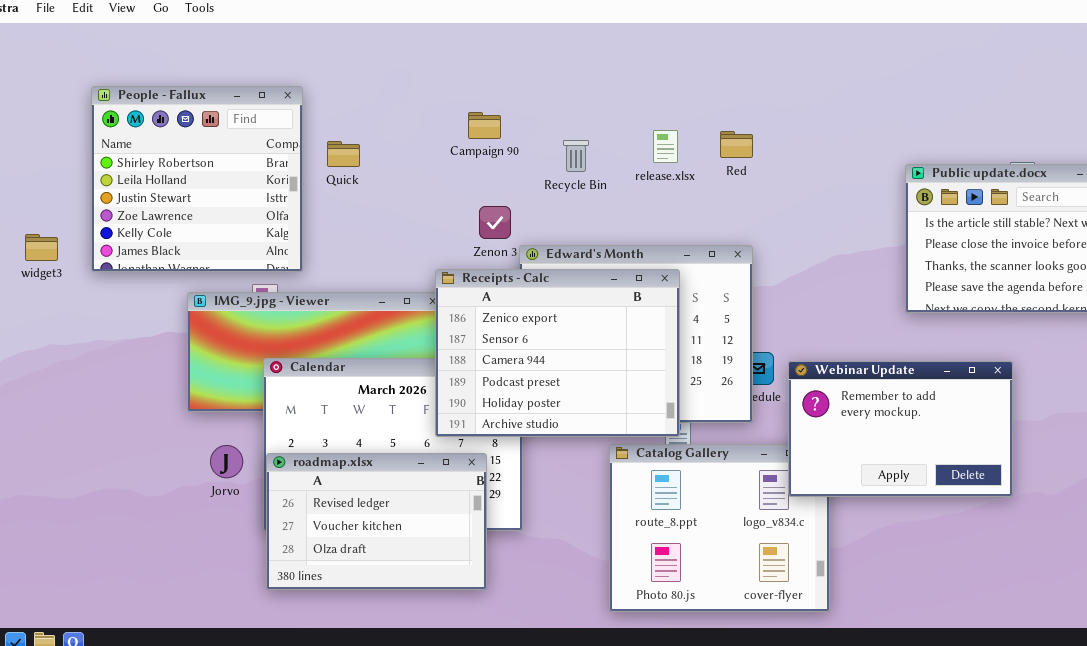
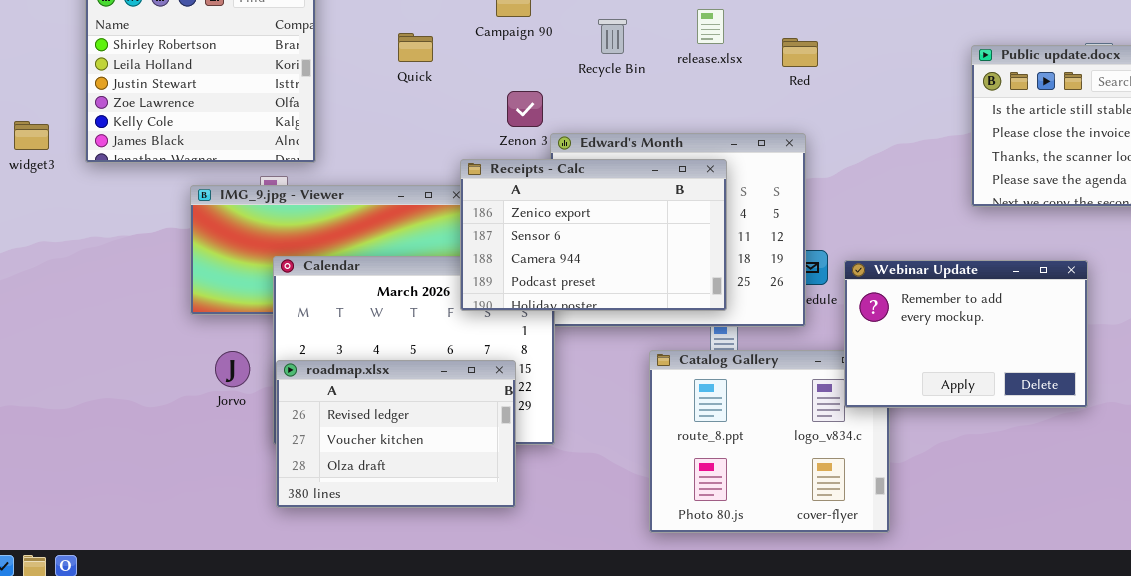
Red: [720,131,753,158] -> [782,38,818,67], moved
Quick: [327,141,360,167] -> [398,33,433,62], moved
Receipts - Calc: [435,269,680,437] -> [460,159,727,311], resized

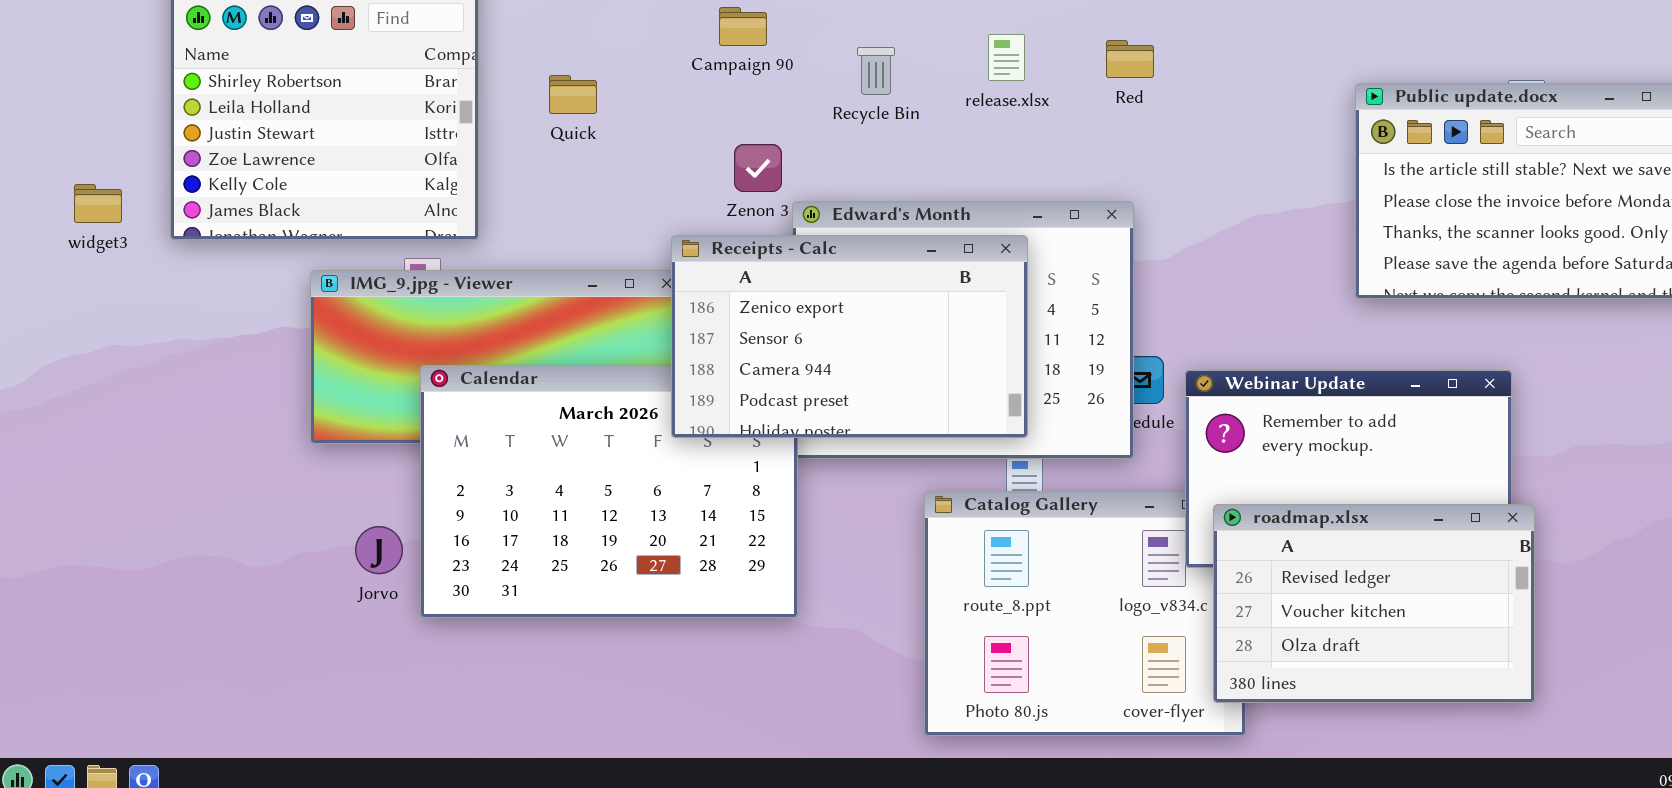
Quick: [398,33,433,62] -> [549,75,597,114], moved
Red: [782,38,818,67] -> [1106,40,1154,78], moved
Jorvo: [215,351,250,387] -> [355,526,403,574], moved
roadmap.xlsx: [276,360,516,508] -> [1213,504,1535,703], moved

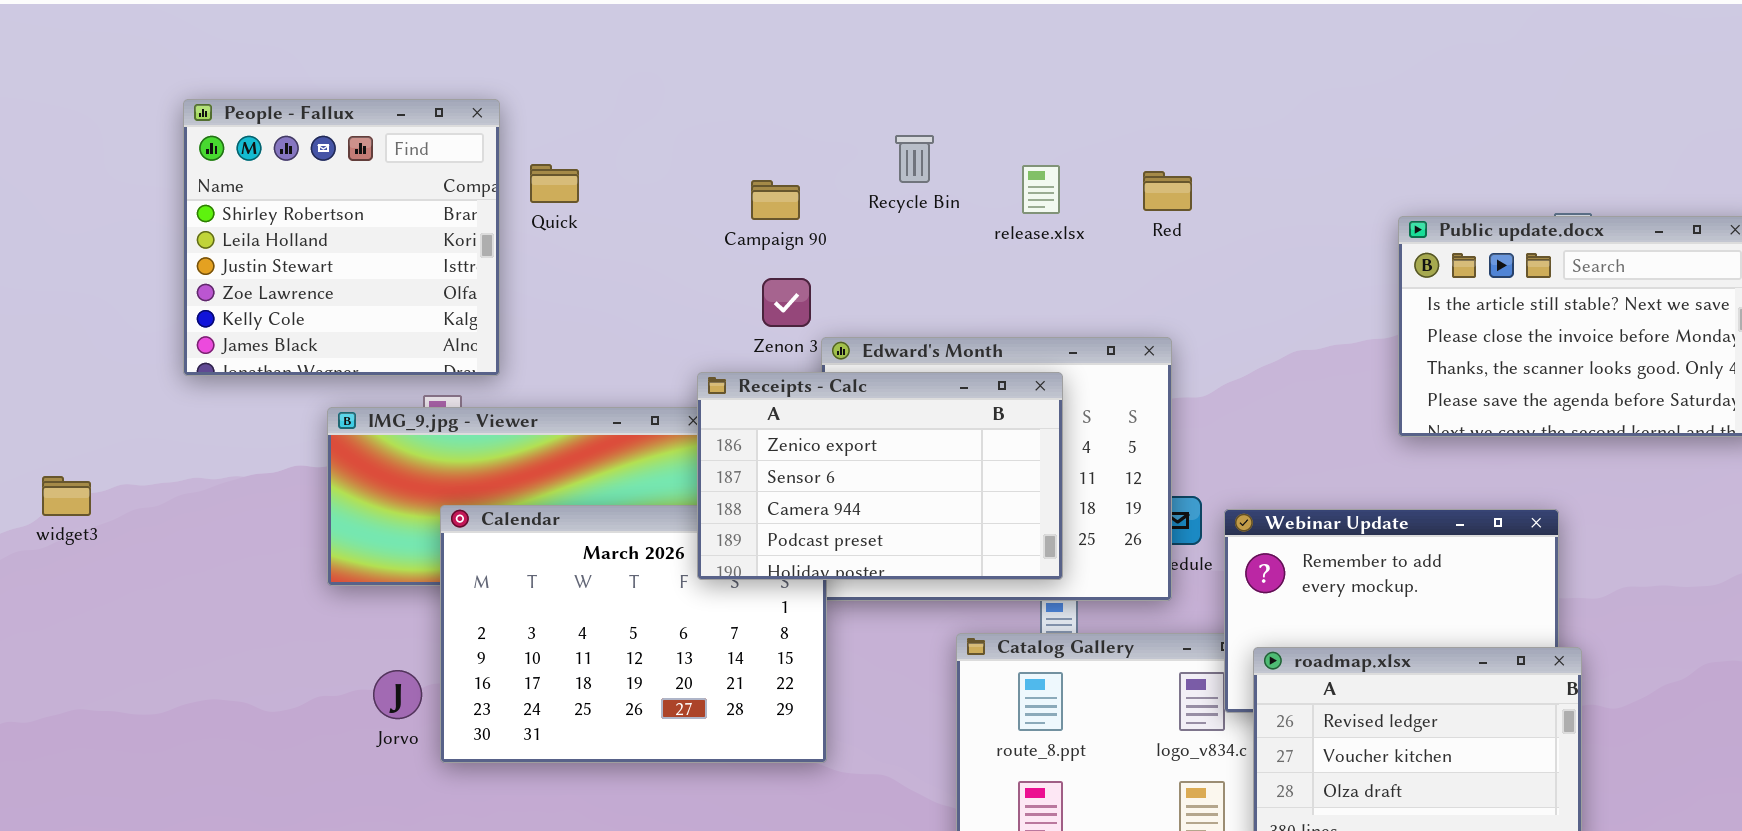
Campaign 90: [719,7,767,46] -> [751,180,800,220], moved
Recycle Bin: [857,47,895,95] -> [895,135,934,183], moved
Quick: [549,75,597,114] -> [530,164,579,203], moved
widget3: [74,184,122,223] -> [42,476,91,516], moved

